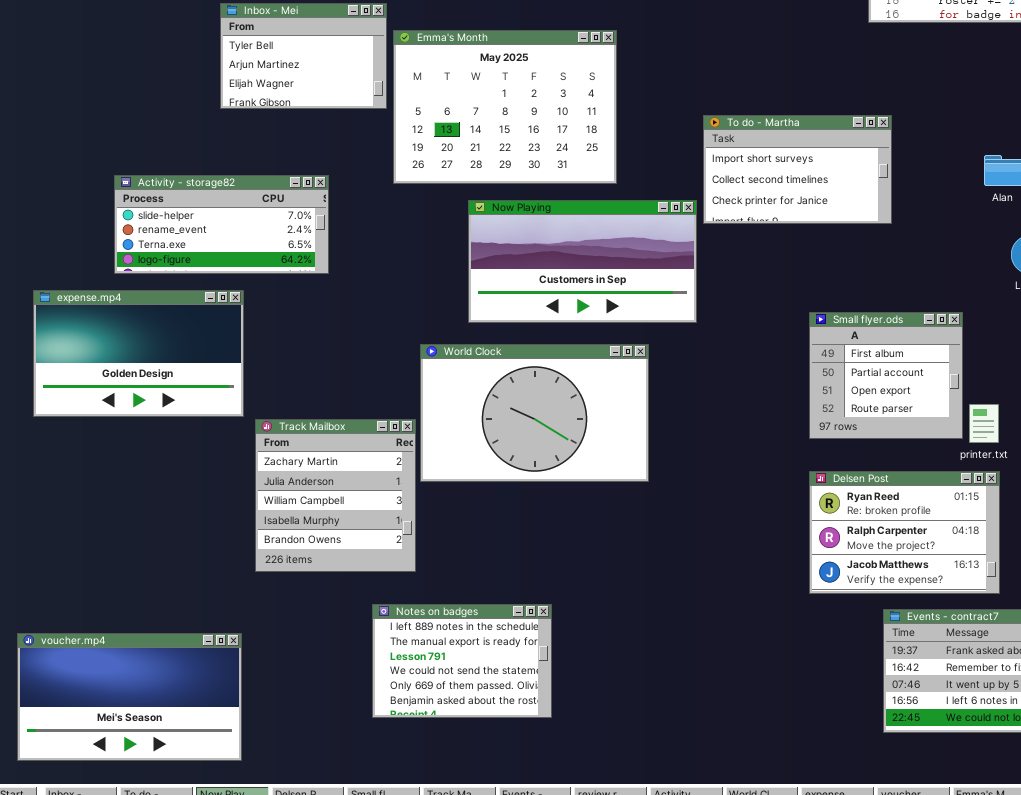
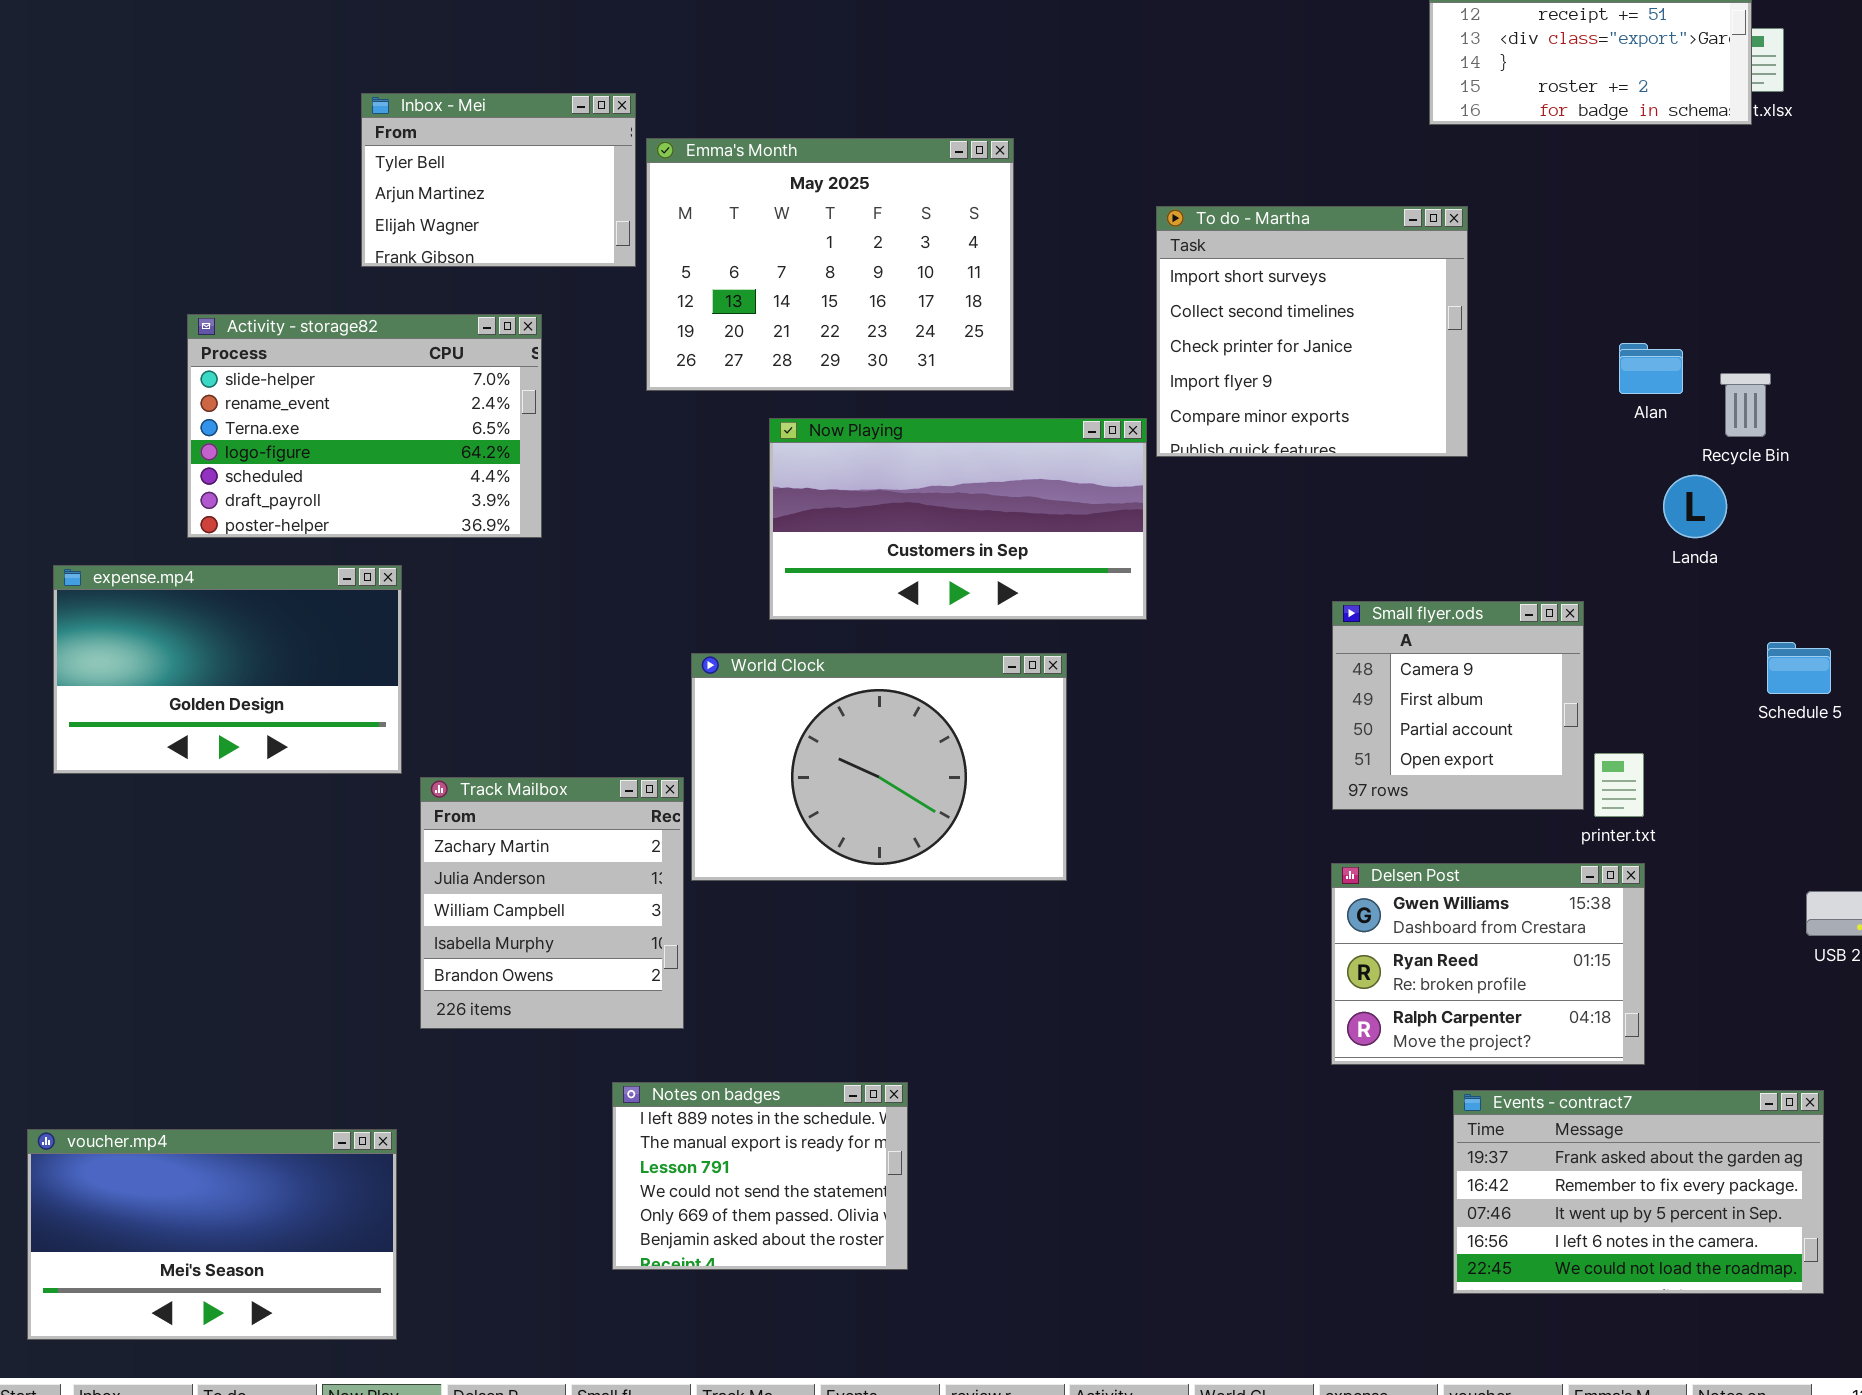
To do - Martha: [703,115,892,224] -> [1156,206,1468,457], resized
Activity - storage82: [114,175,329,274] -> [187,314,542,538], resized
Small flyer.ods: [809,312,963,439] -> [1332,601,1584,810], scrolled up 1 row
Delsen Post: [809,471,1000,594] -> [1331,863,1645,1065], scrolled up 1 row

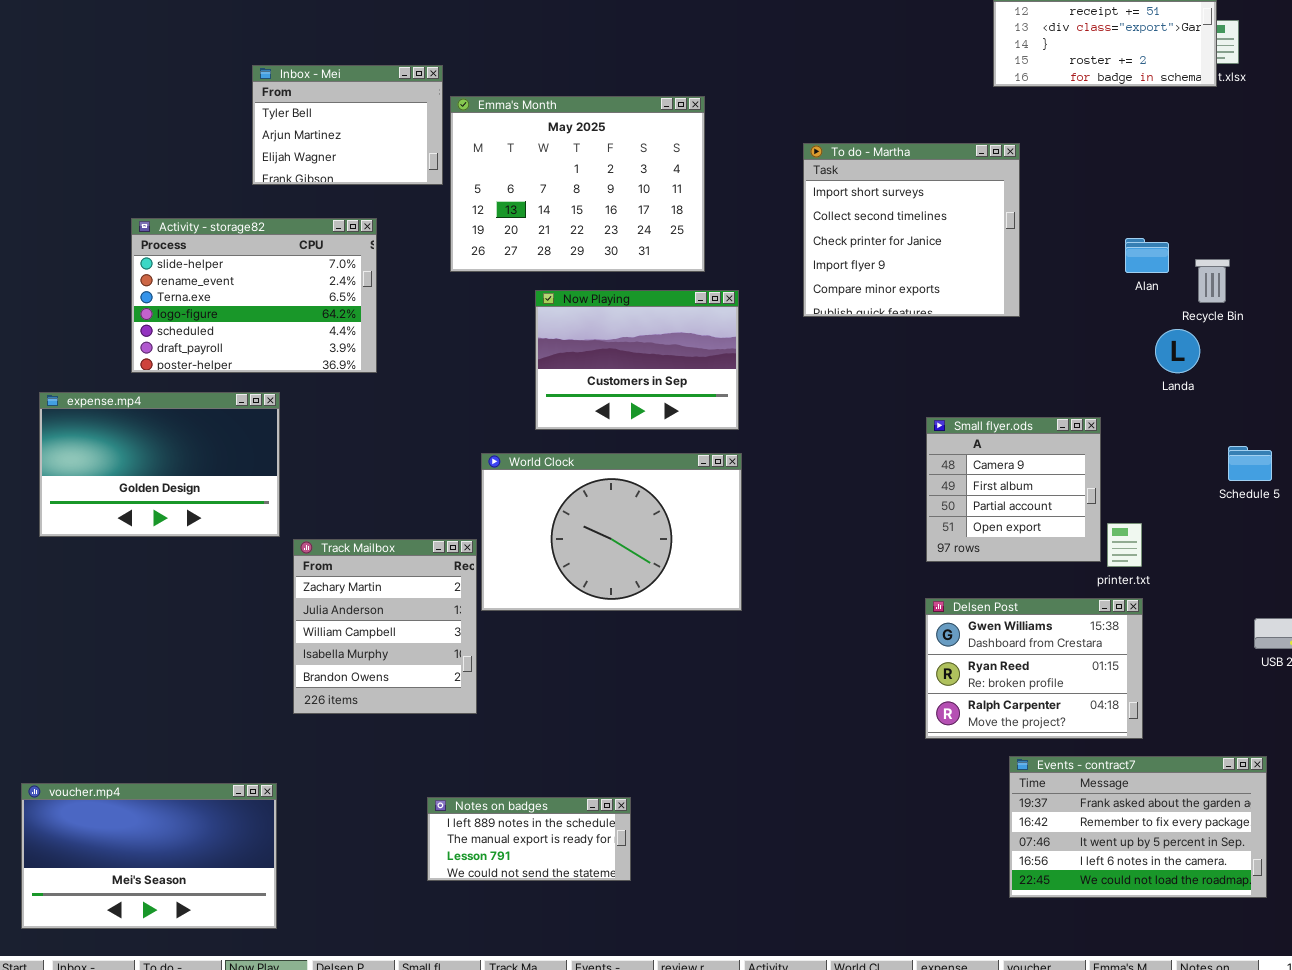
Now Playing: [769,418,1147,620] -> [535,290,739,430], resized
Notes on badges: [612,1082,908,1270] -> [427,797,631,881], resized

